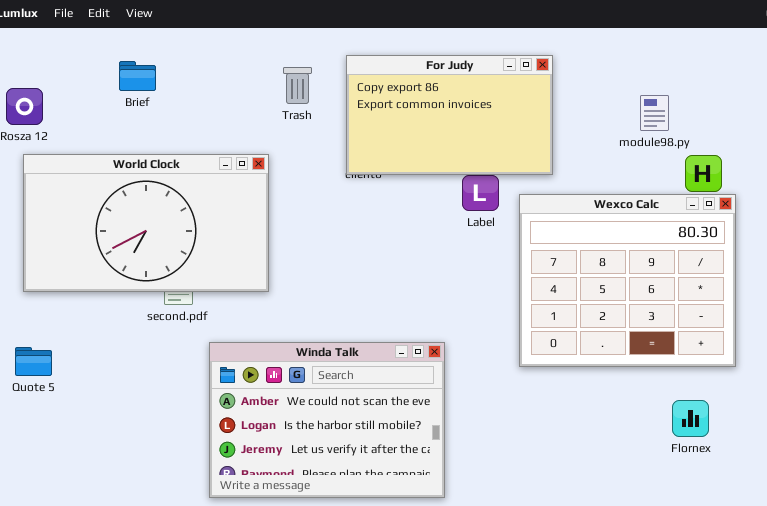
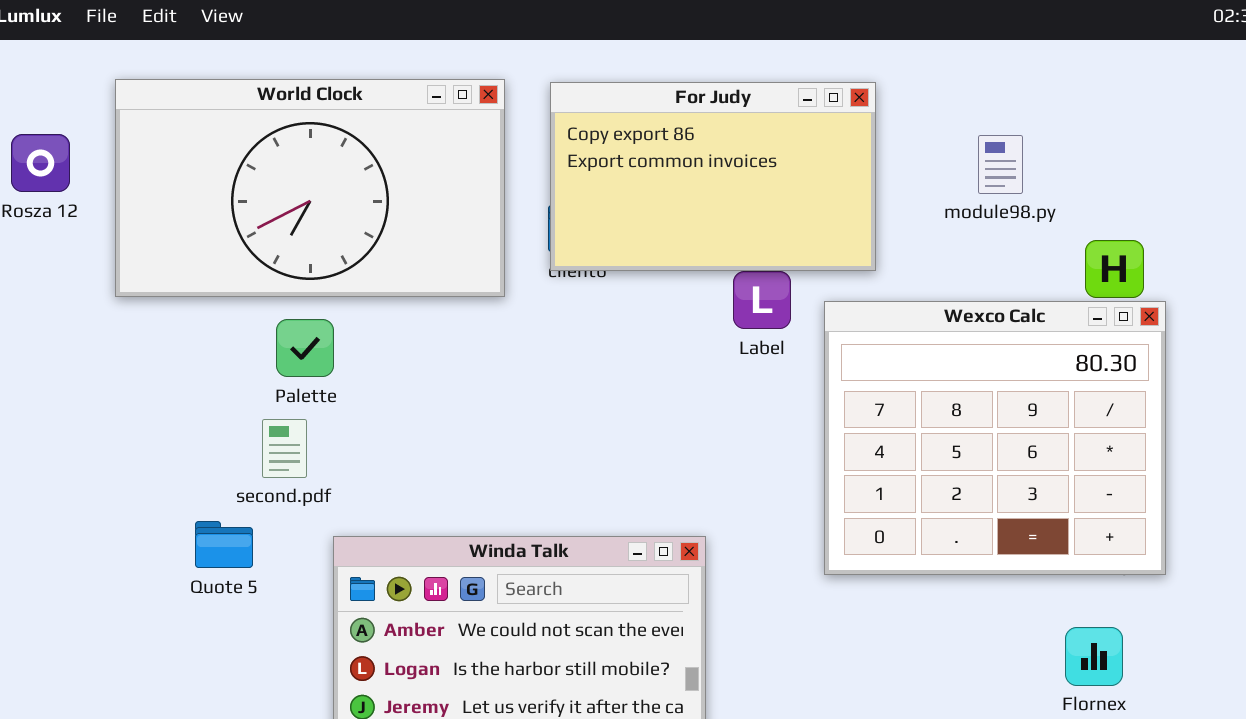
module98.py: [640,95,669,131] -> [978,135,1023,194], moved
World Clock: [23,154,269,292] -> [115,79,505,297], moved
Quote 5: [15,347,52,376] -> [195,521,253,568], moved

